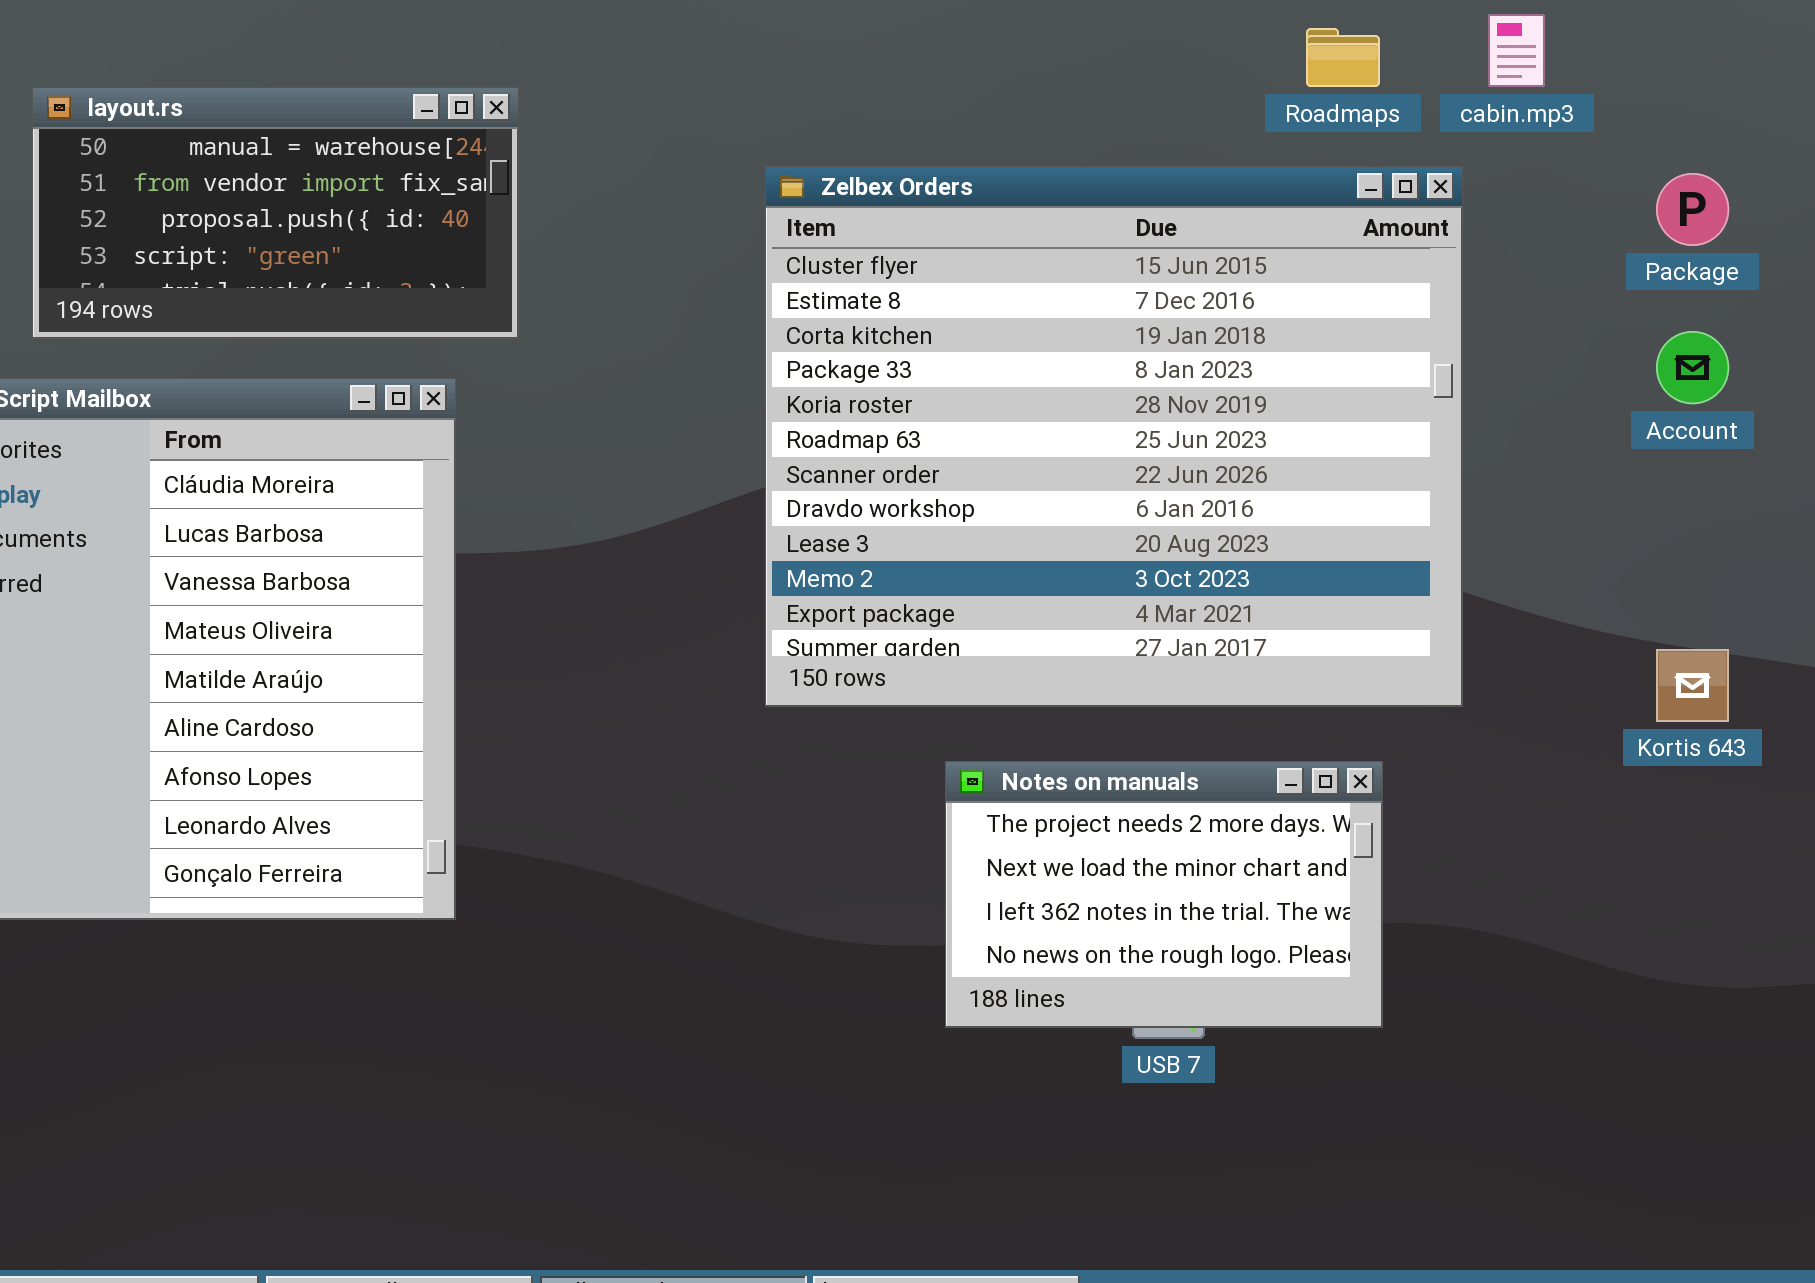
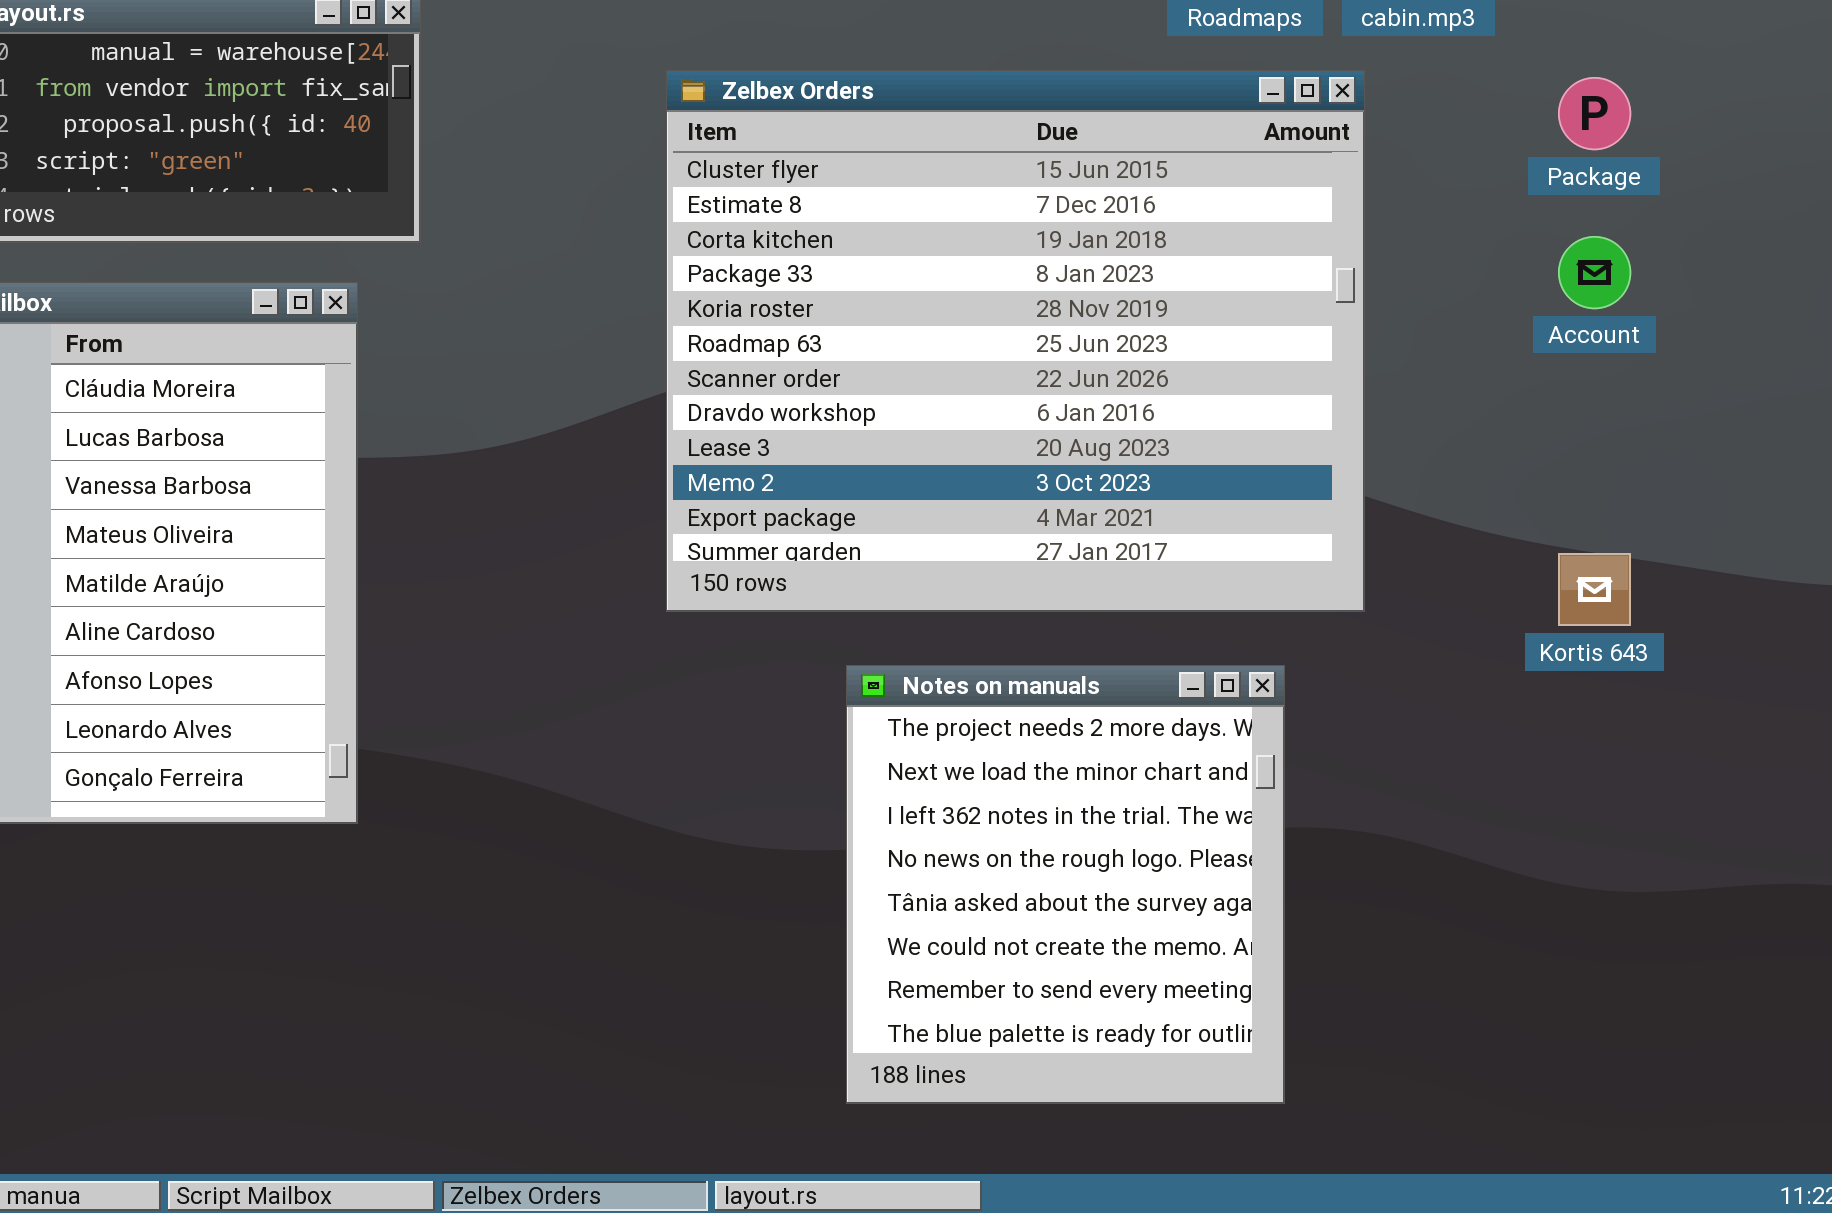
Notes on manuals: [945,761,1383,1028] -> [846,665,1285,1104], resized

